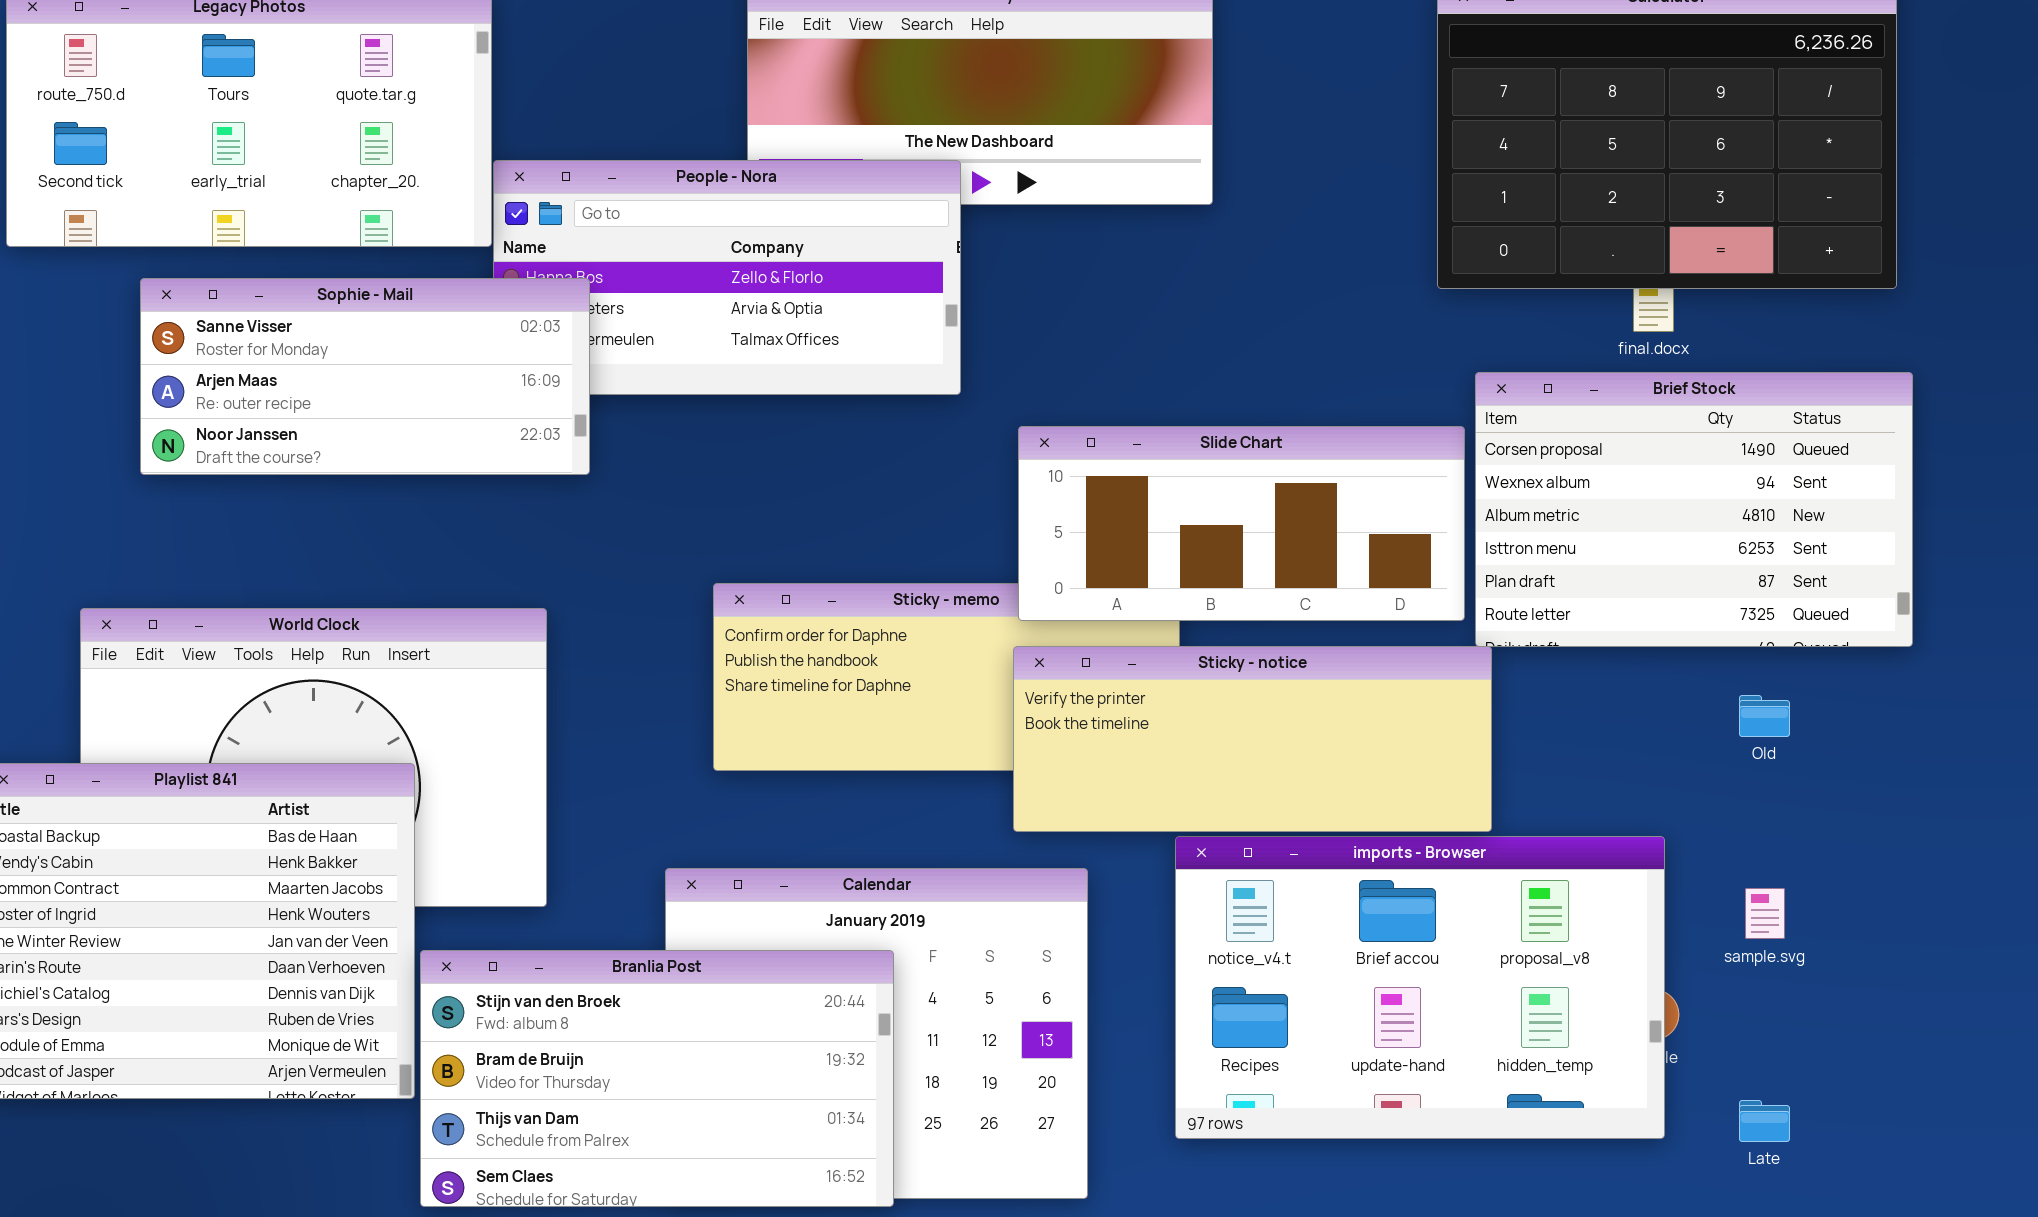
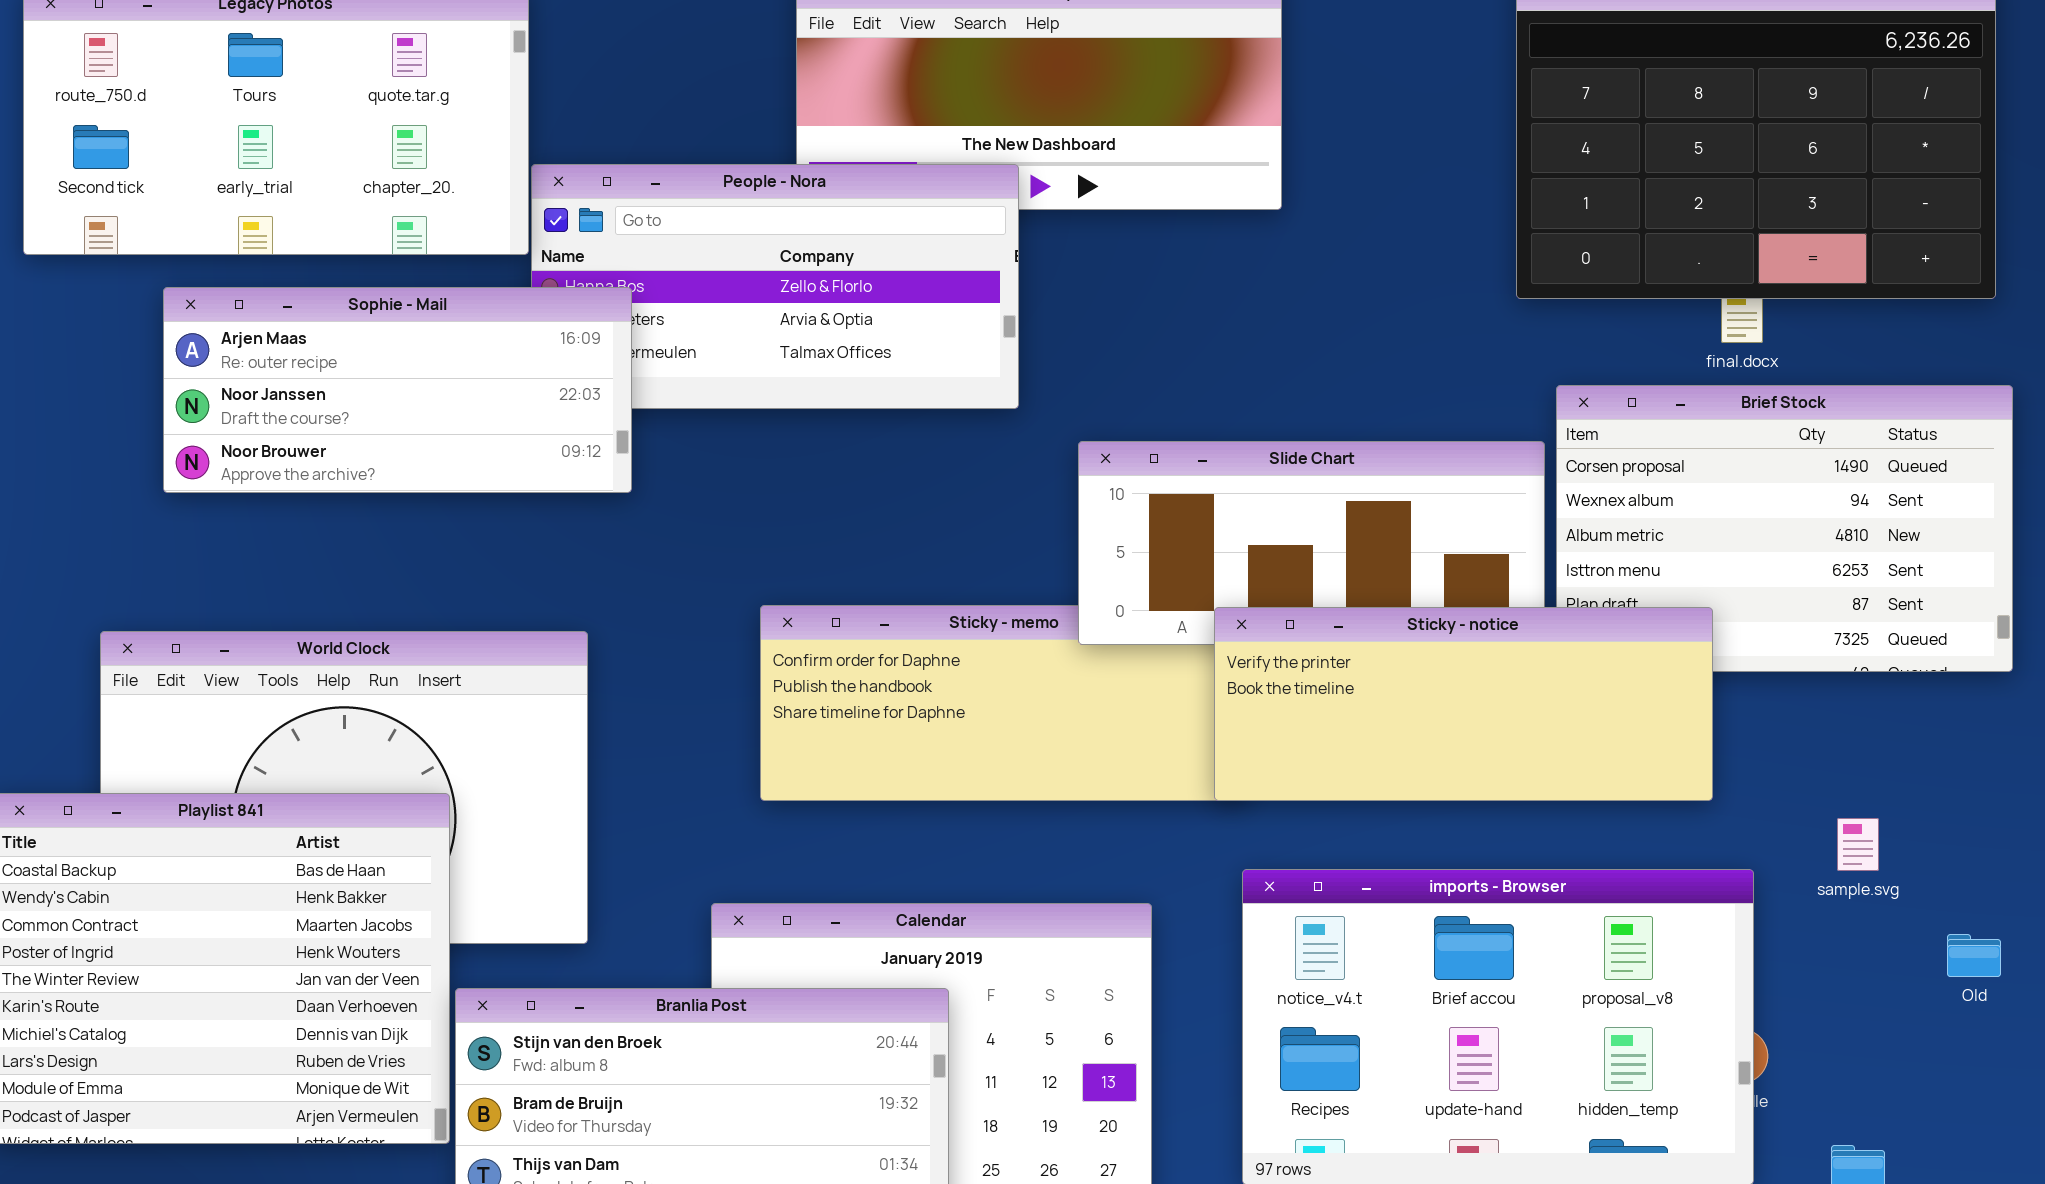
Sophie - Mail: [140,278,590,475] -> [163,287,632,493], scrolled down 1 row
Sticky - notice: [1013,646,1492,832] -> [1214,607,1713,801], moved
Old: [1739,695,1790,737] -> [1947,934,2001,977], moved
sample.svg: [1745,888,1785,939] -> [1837,818,1879,871], moved

